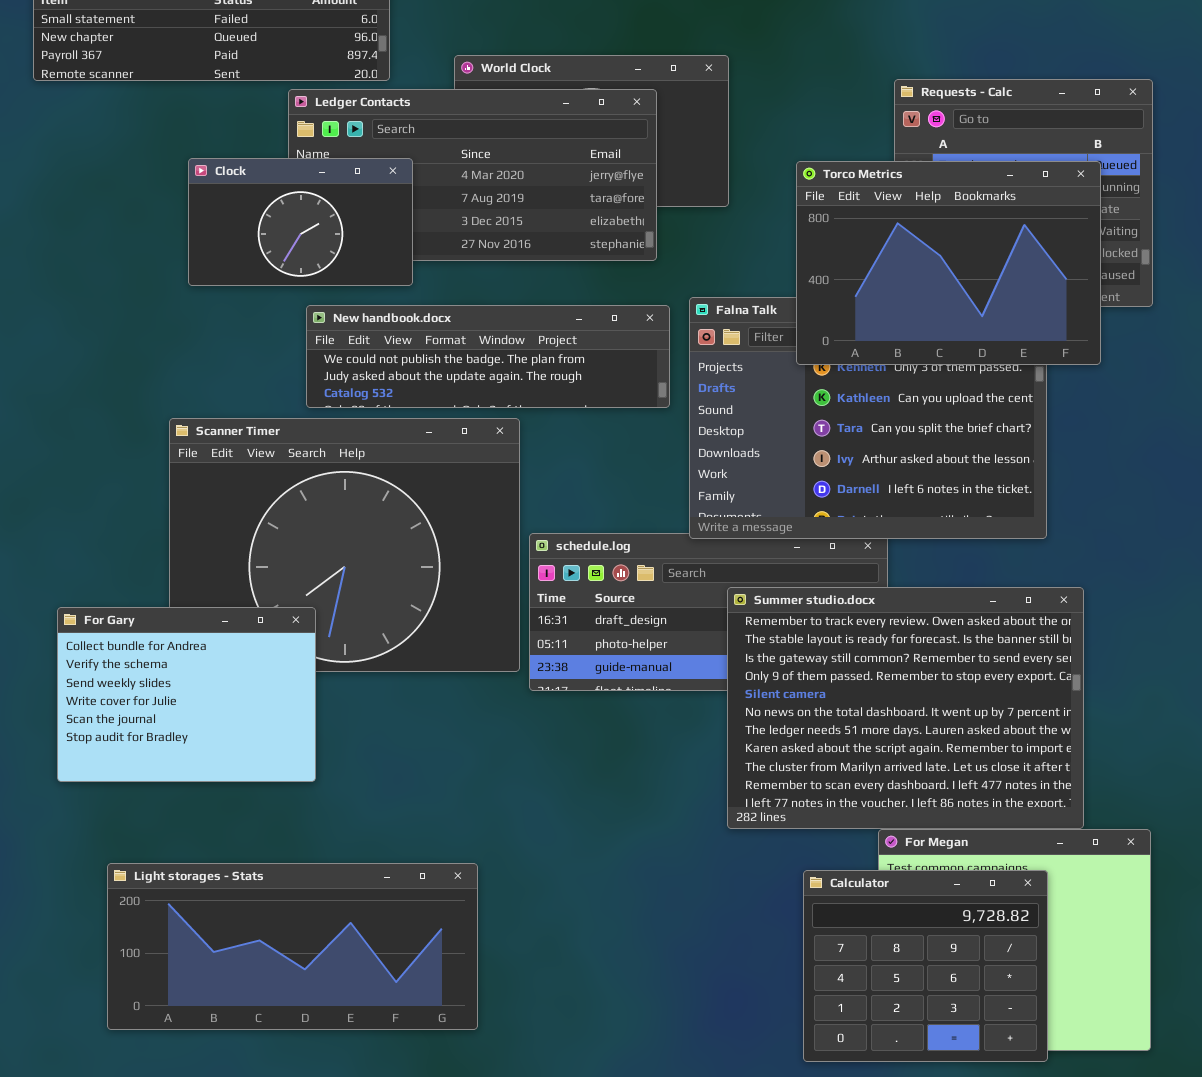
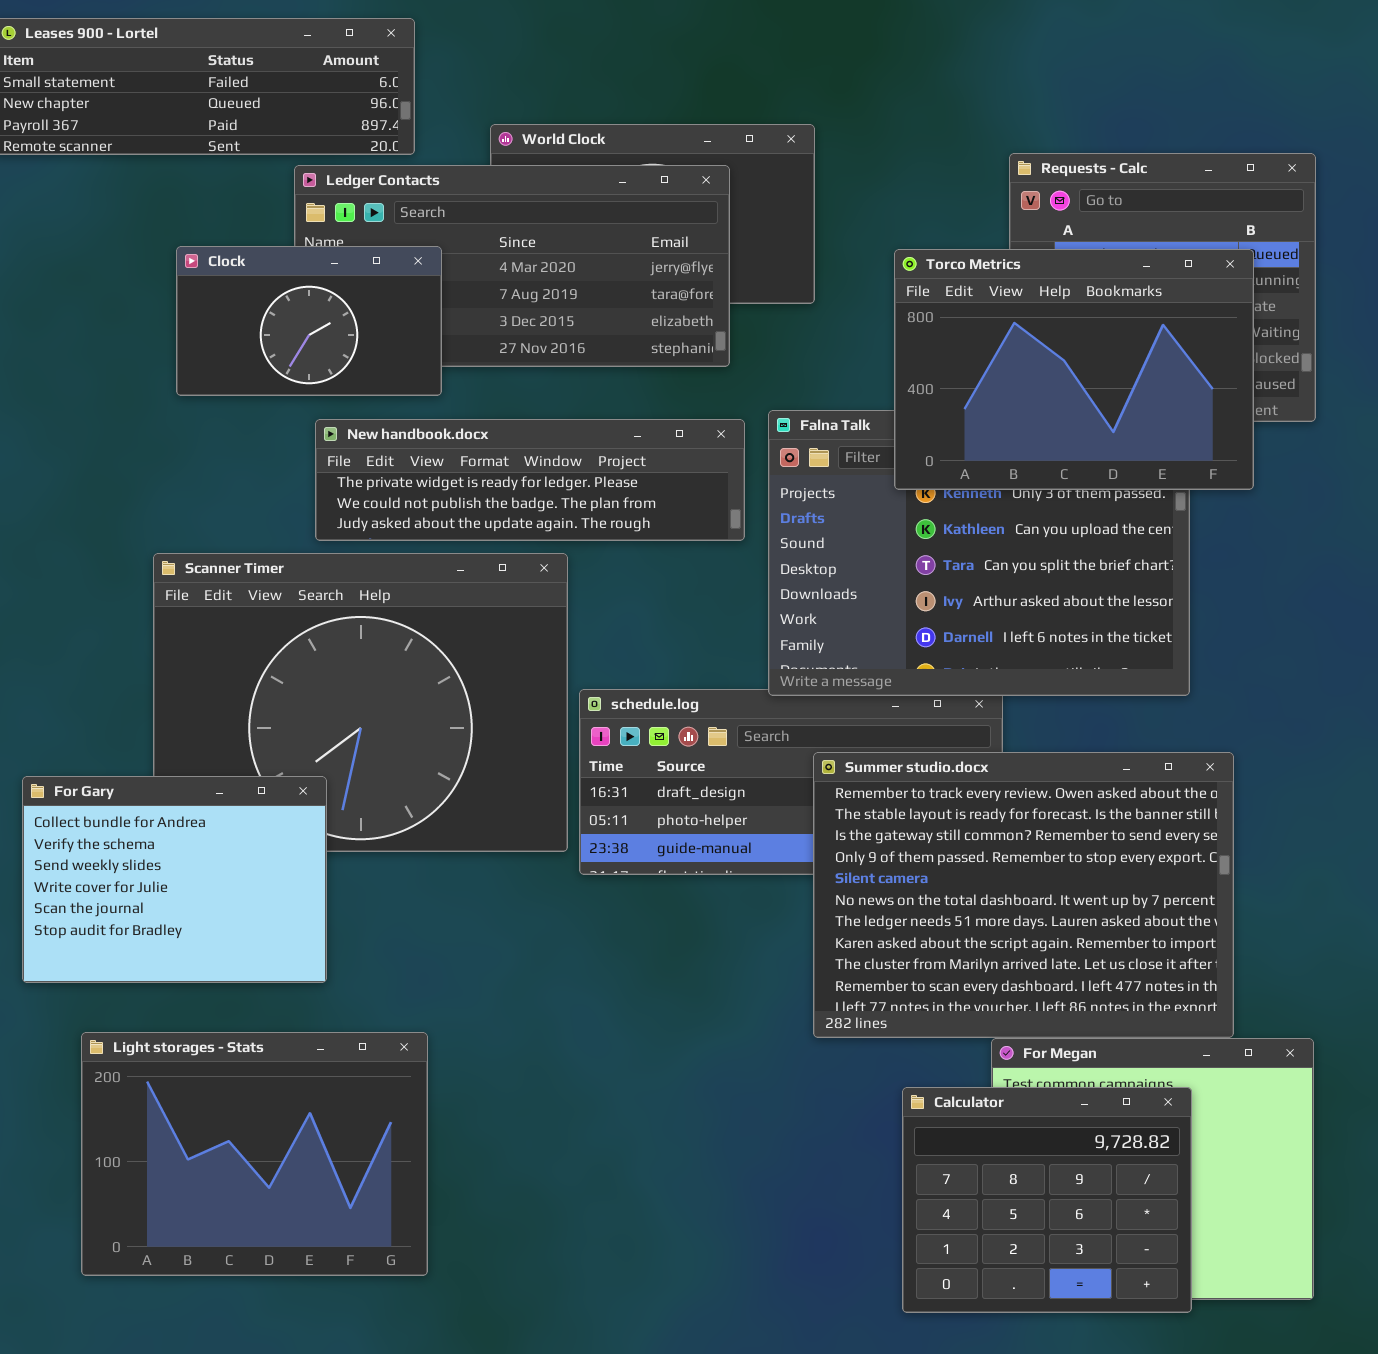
New handbook.docx: [306,305,670,408] -> [315,419,745,541], scrolled up 1 row
Light storages - Stats: [107,863,478,1030] -> [81,1032,428,1276], resized

